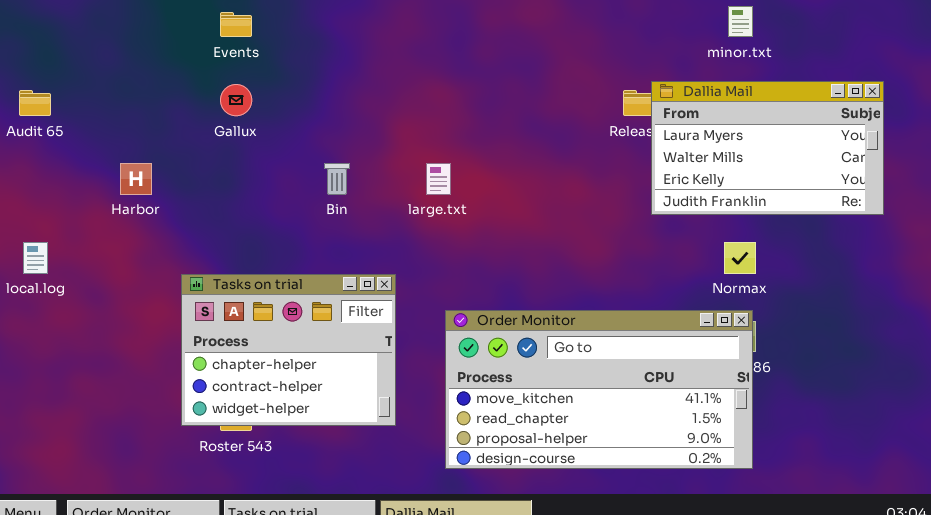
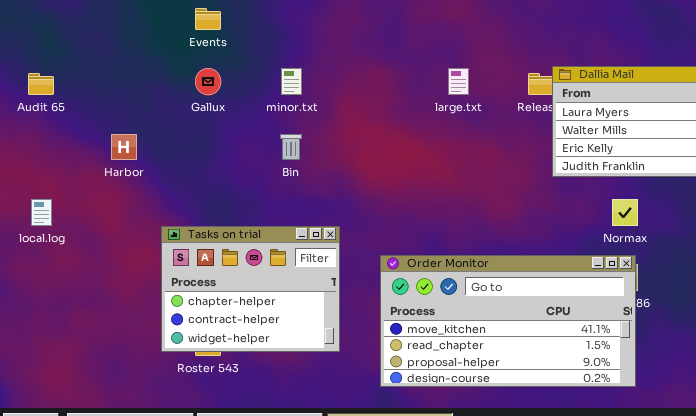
minor.txt: [728,6,753,37] -> [281,68,302,95], moved
large.txt: [426,163,451,195] -> [448,68,469,95], moved

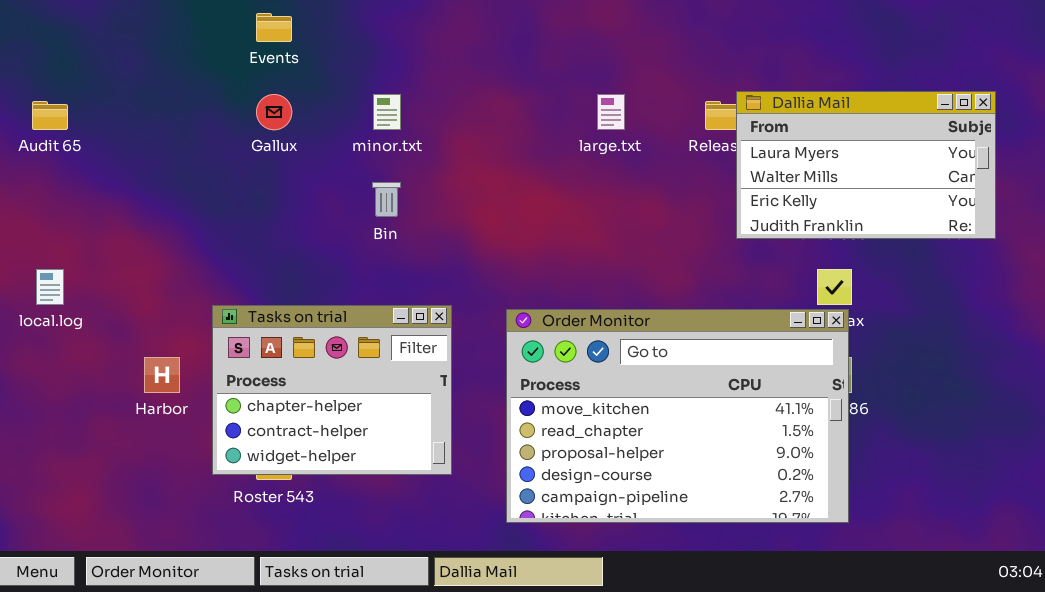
Harbor: [111,134,137,160] -> [144,357,180,393], moved
Order Monitor: [380,255,636,387] -> [506,309,849,523], resized

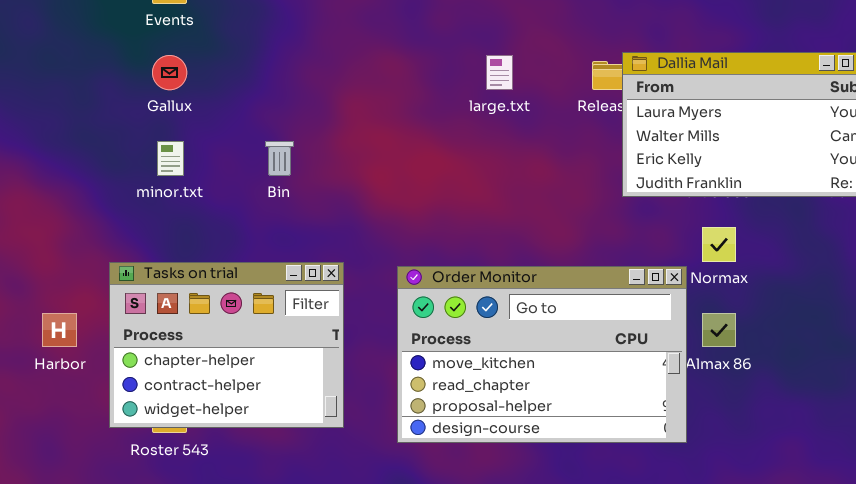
minor.txt: [373,94,401,130] -> [157,141,184,176], moved
Order Monitor: [506,309,849,523] -> [397,266,687,443], resized

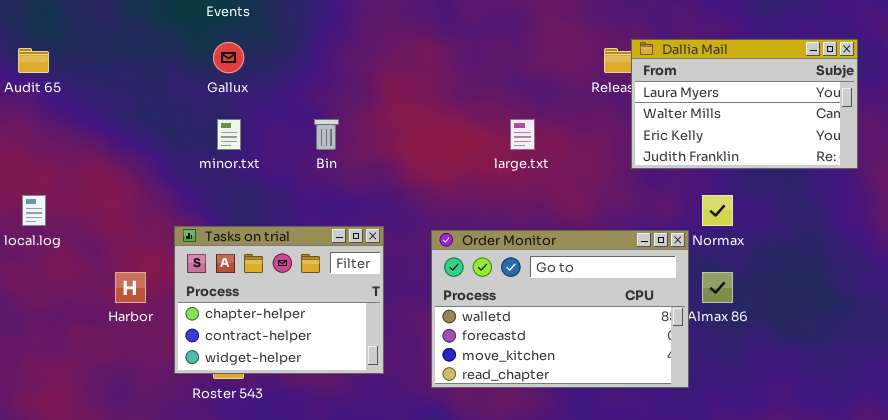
large.txt: [486,55,513,90] -> [510,119,535,150], moved
Order Monitor: [397,266,687,443] -> [431,230,689,388], scrolled up 2 rows

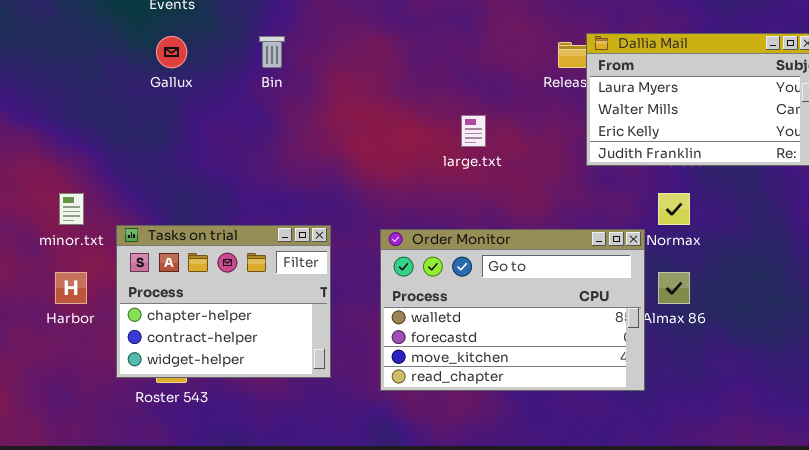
minor.txt: [217,119,241,150] -> [59,193,84,225], moved
Bin: [314,119,339,150] -> [259,36,285,68], moved

